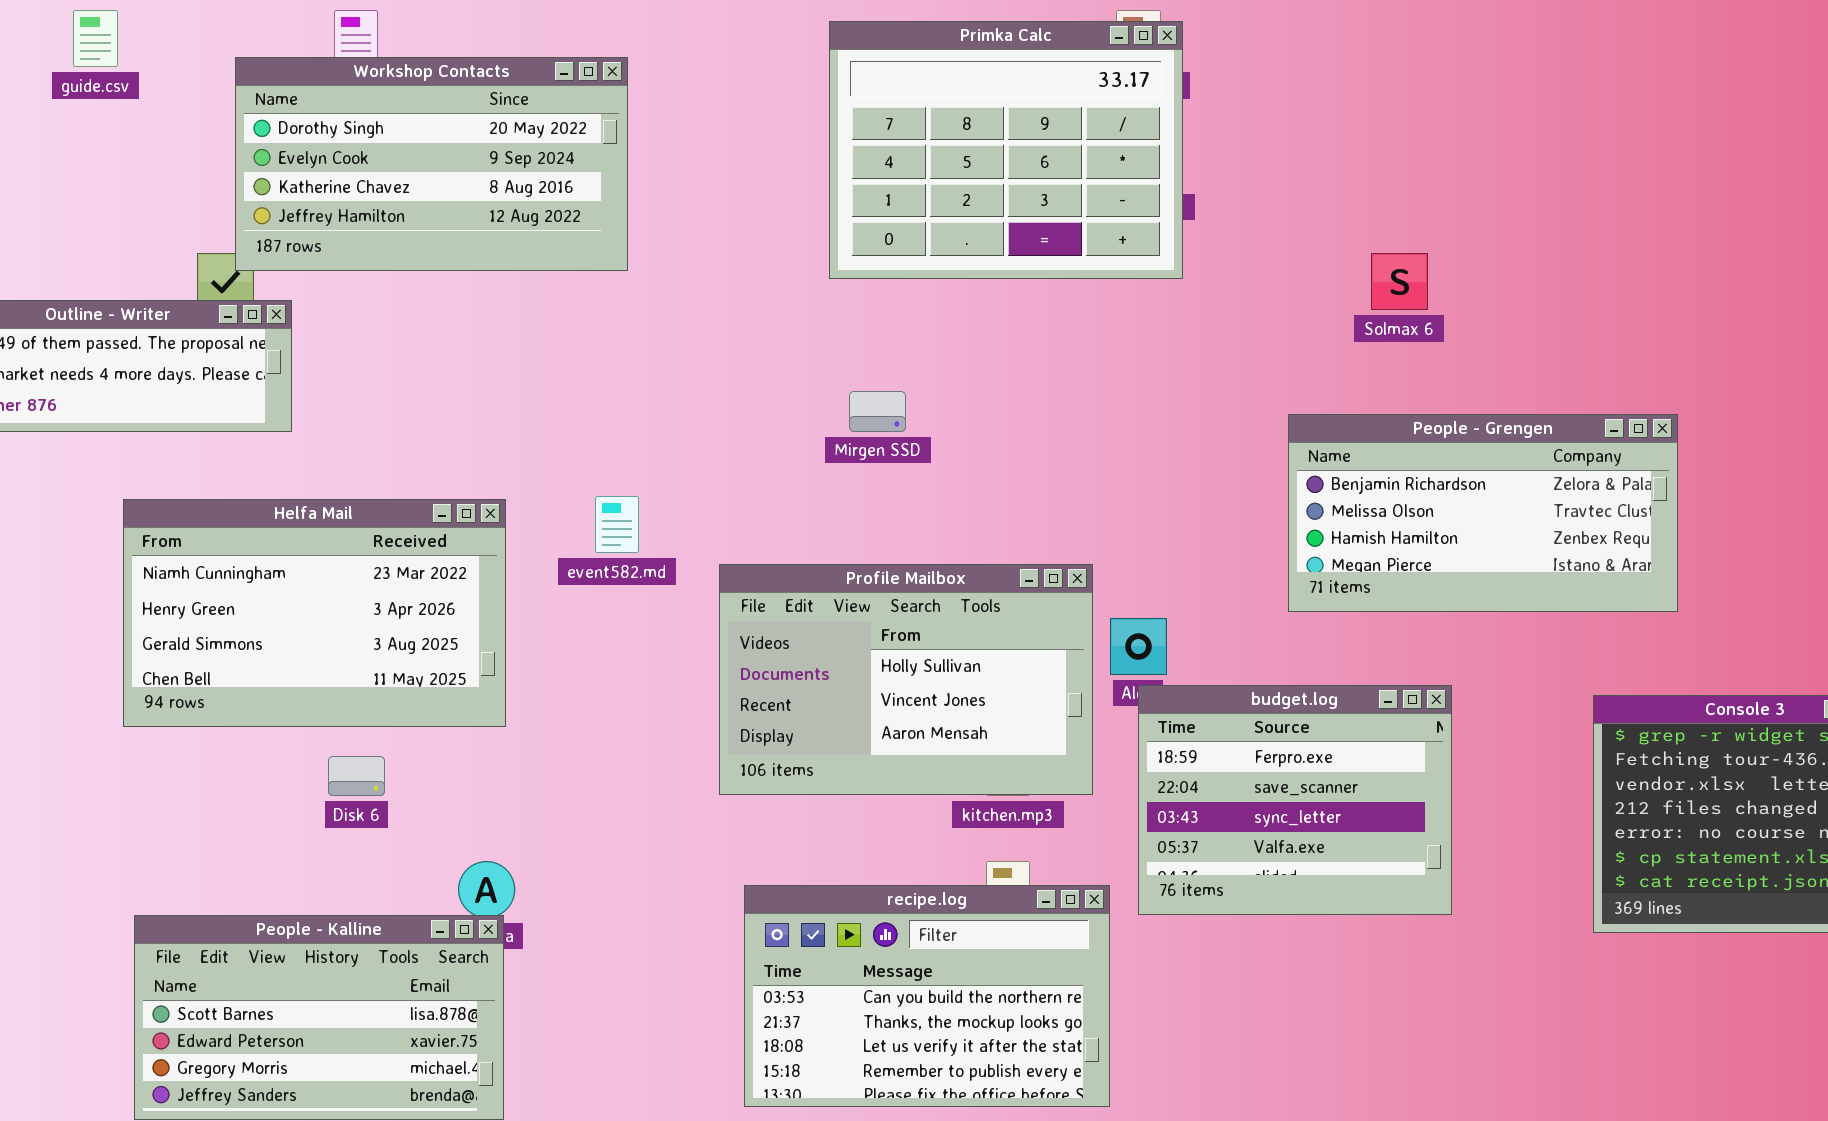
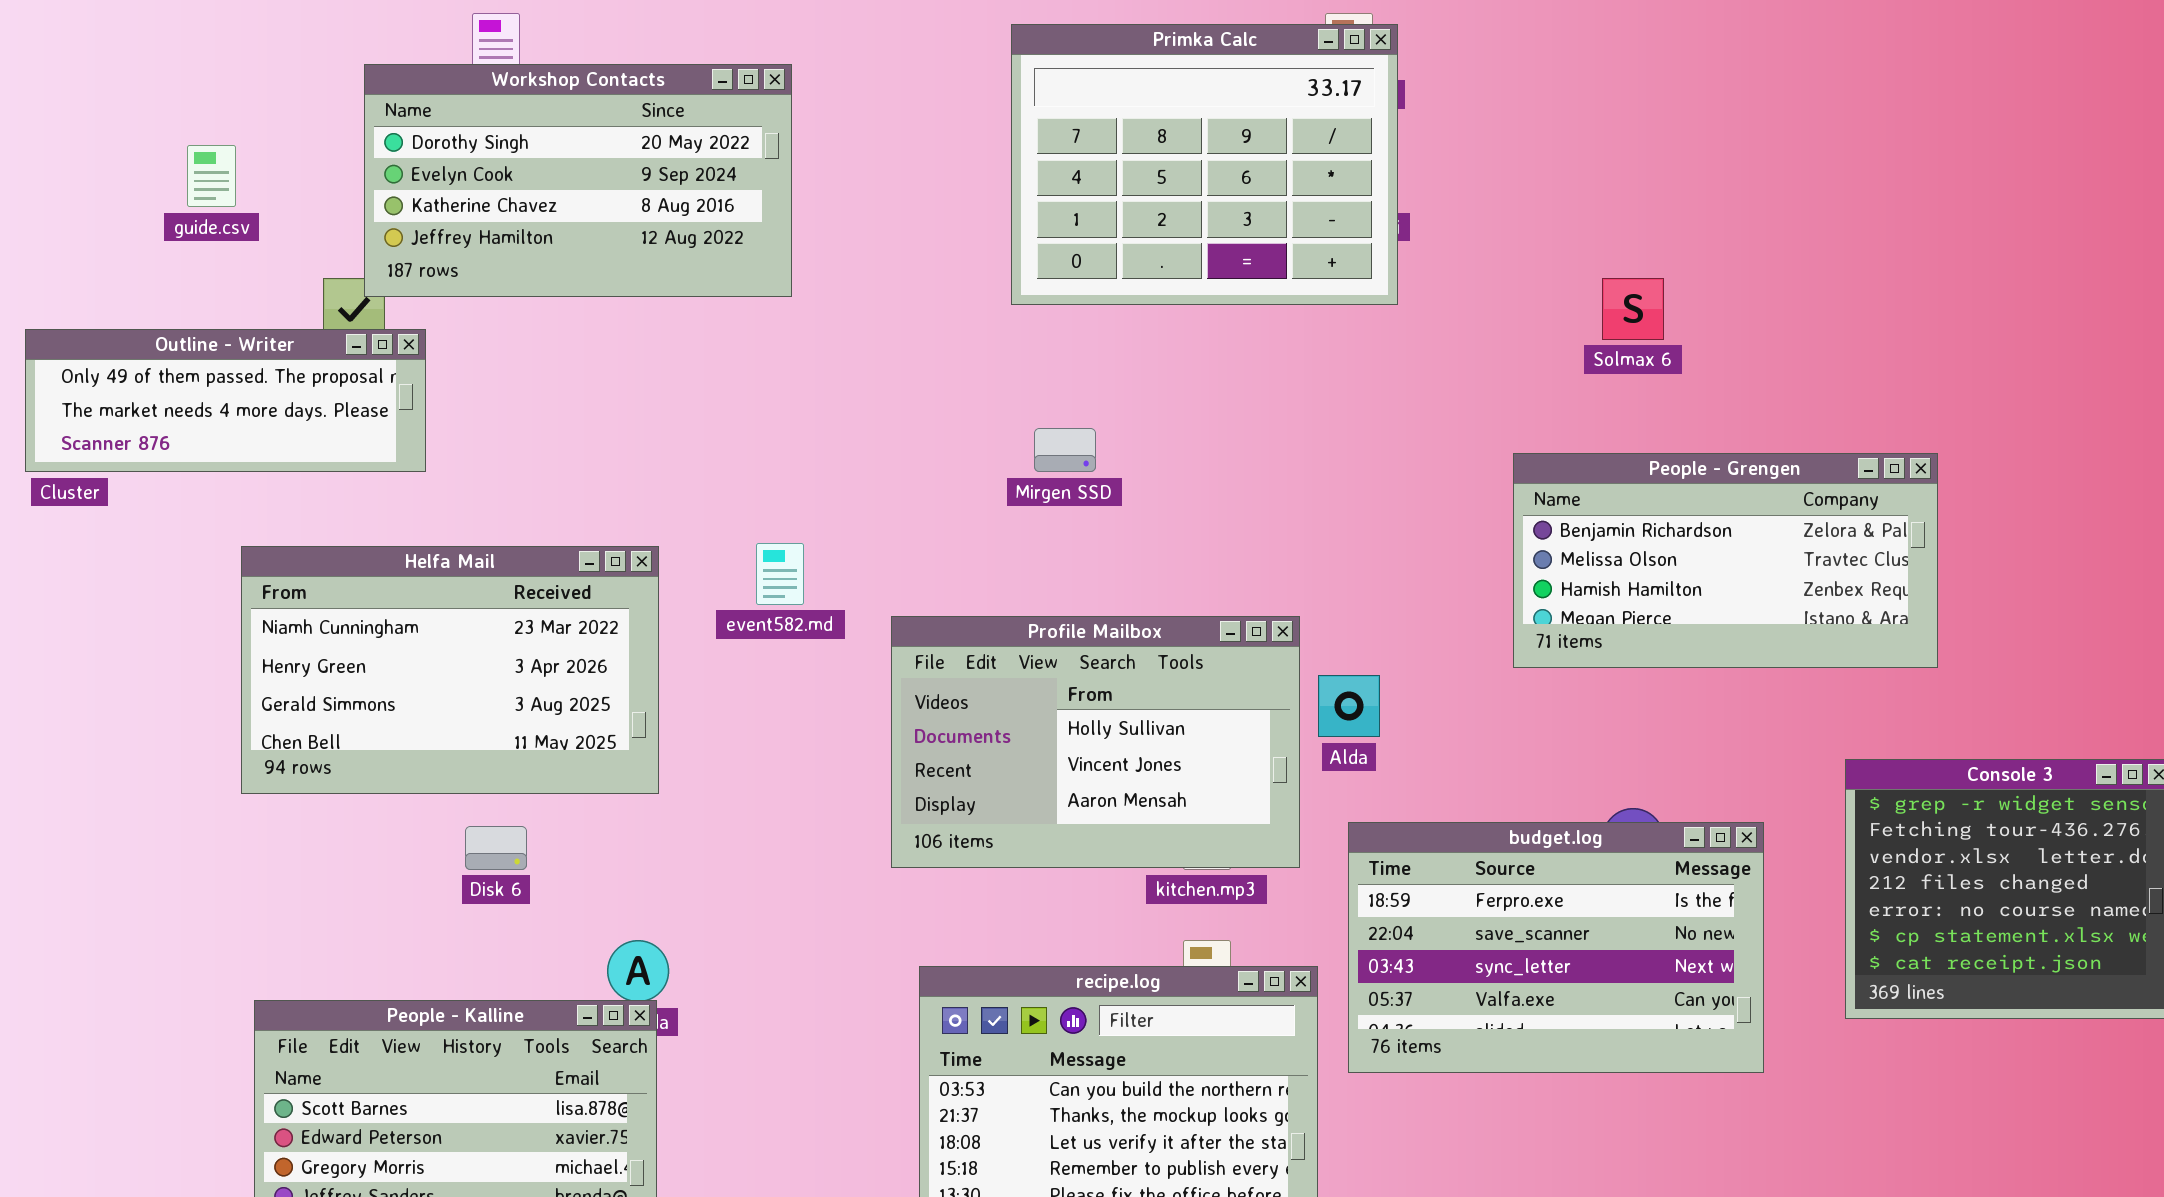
guide.csv: [73,10,118,67] -> [187,145,236,207], moved
budget.log: [1138,685,1452,915] -> [1348,822,1764,1073], moved, resized

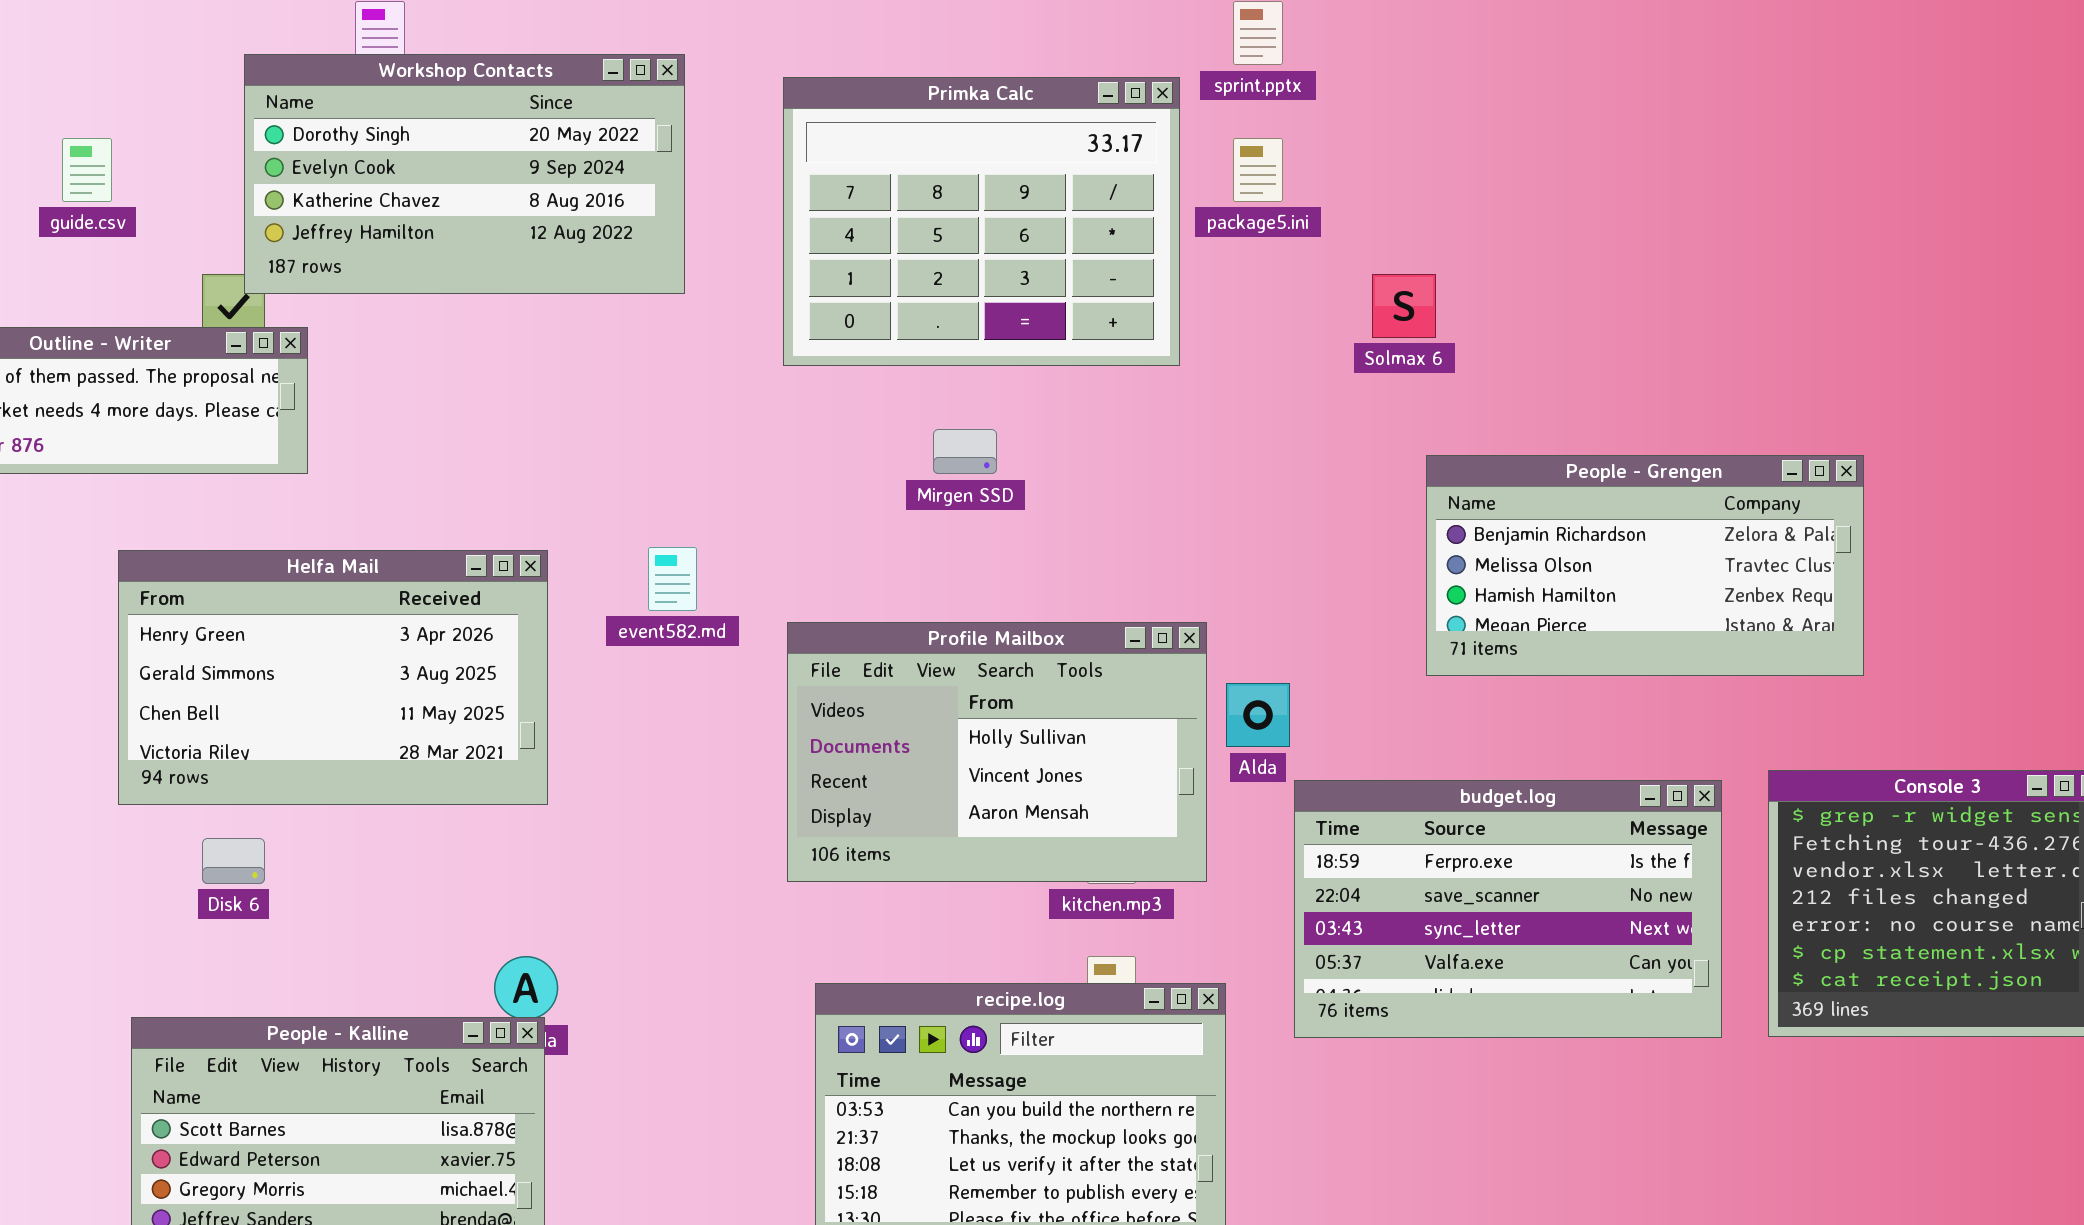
Primka Calc: [1011,24,1398,305] -> [783,77,1180,366], moved
Solmax 6: [1602,278,1664,340] -> [1372,274,1436,338], moved
Helfa Mail: [241,546,659,794] -> [118,550,548,805], scrolled down 1 row
budget.log: [1348,822,1764,1073] -> [1294,780,1722,1038], moved
Disk 6: [465,826,527,870] -> [202,838,265,884], moved

